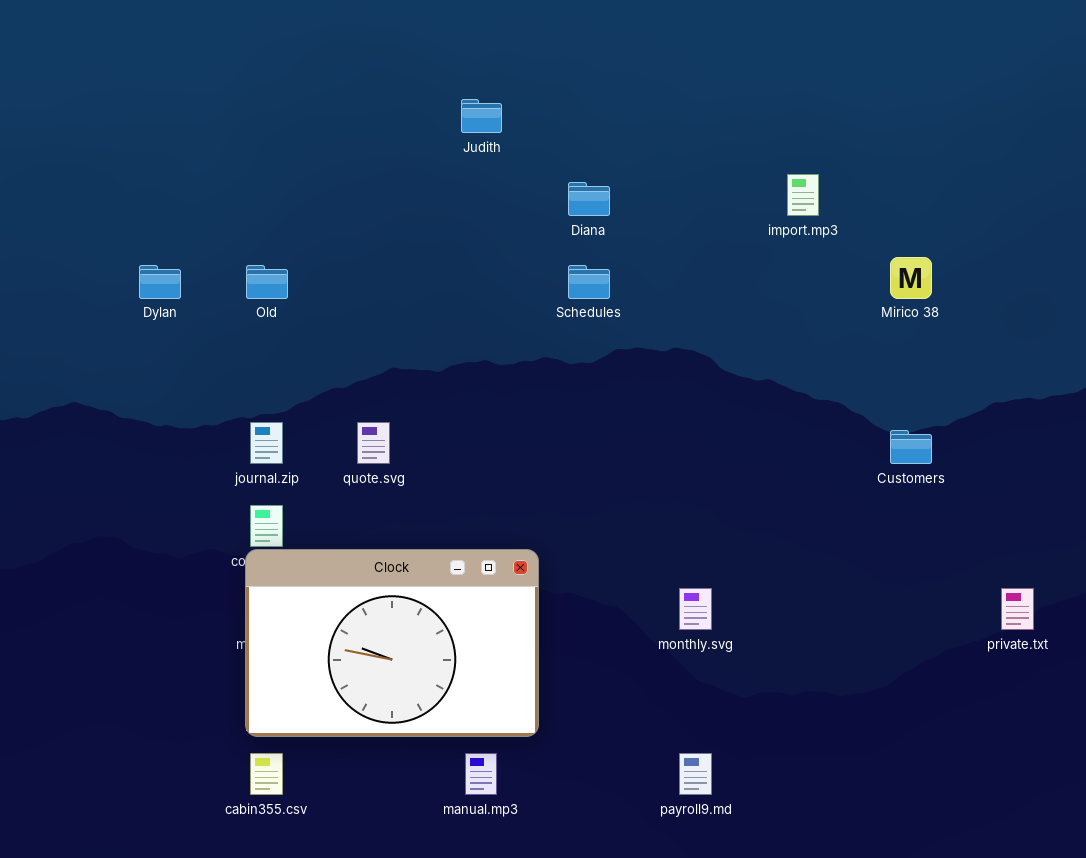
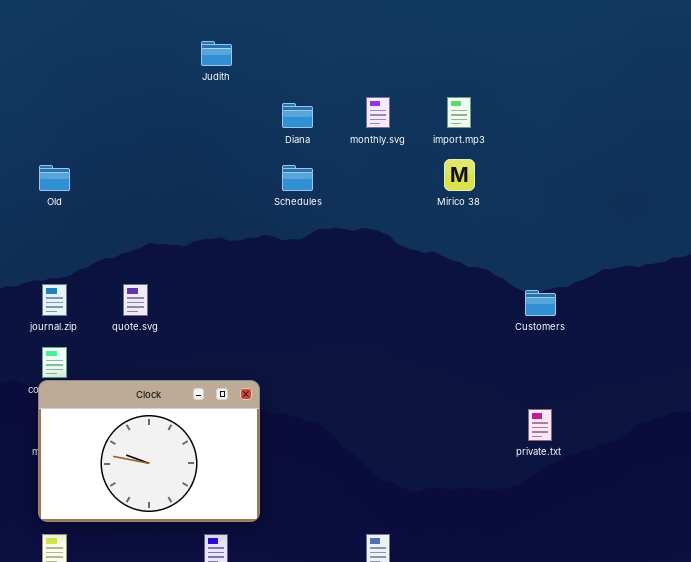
Mirico 38: [890,257,932,299] -> [444,159,475,191], moved
monthly.svg: [679,588,712,630] -> [366,97,390,128], moved
private.txt: [1001,588,1034,630] -> [528,409,552,441], moved

